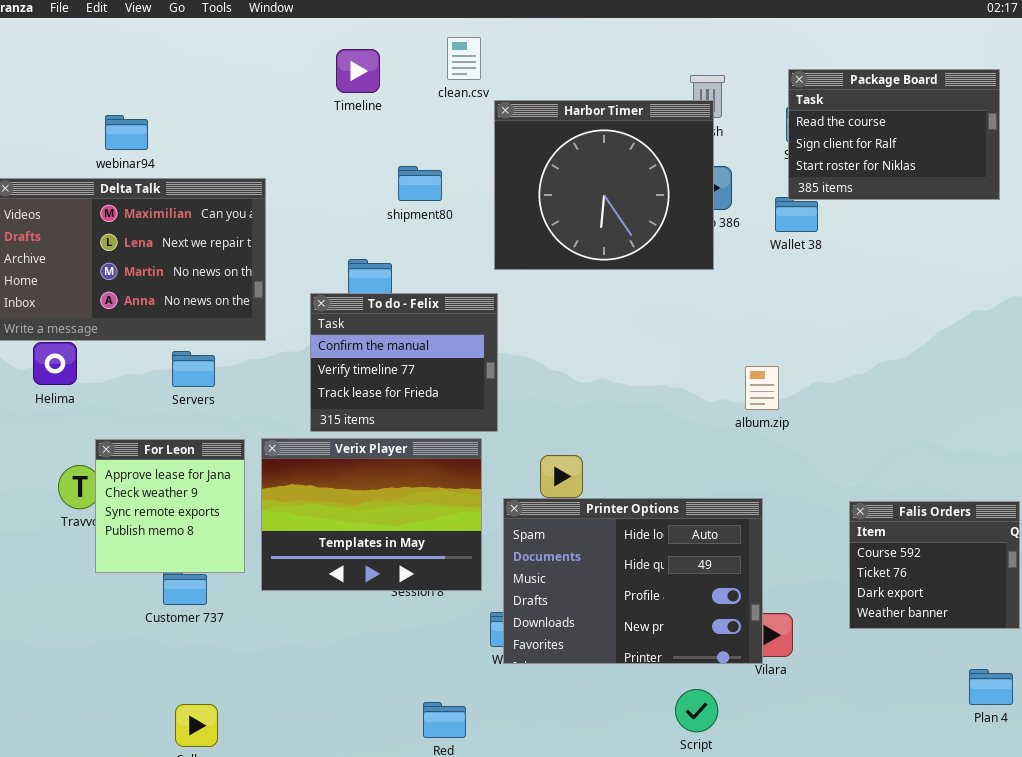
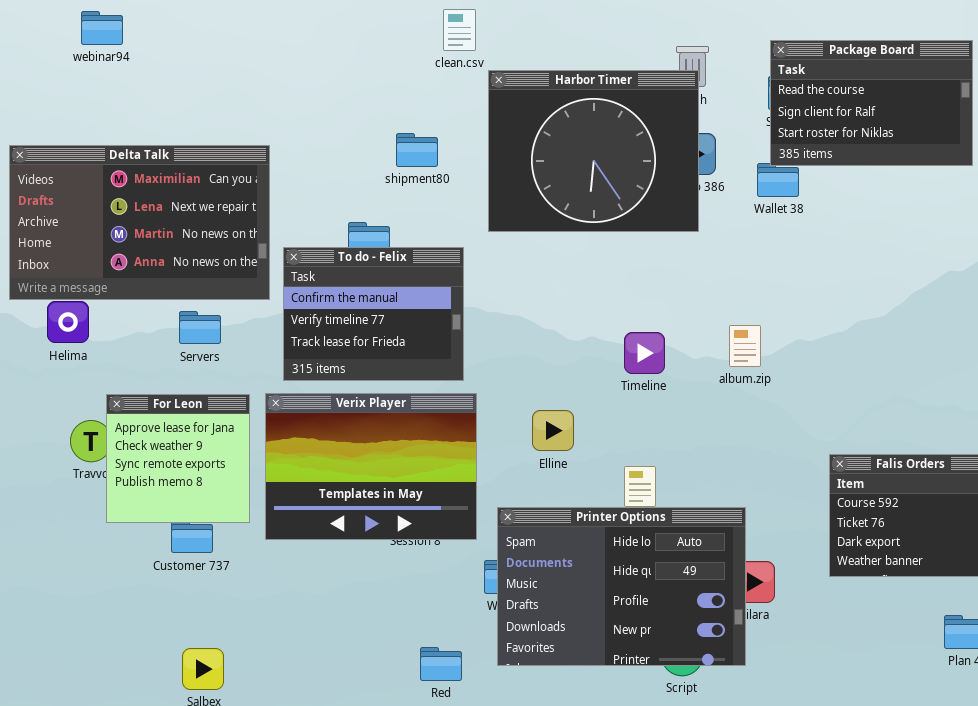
Timeline: [336,49,380,93] -> [624,332,665,374], moved
webinar94: [105,115,148,150] -> [81,11,123,45], moved
To do - Felix: [310,293,498,432] -> [283,247,464,381], moved
Printer Options: [503,498,763,664] -> [497,507,746,666], moved

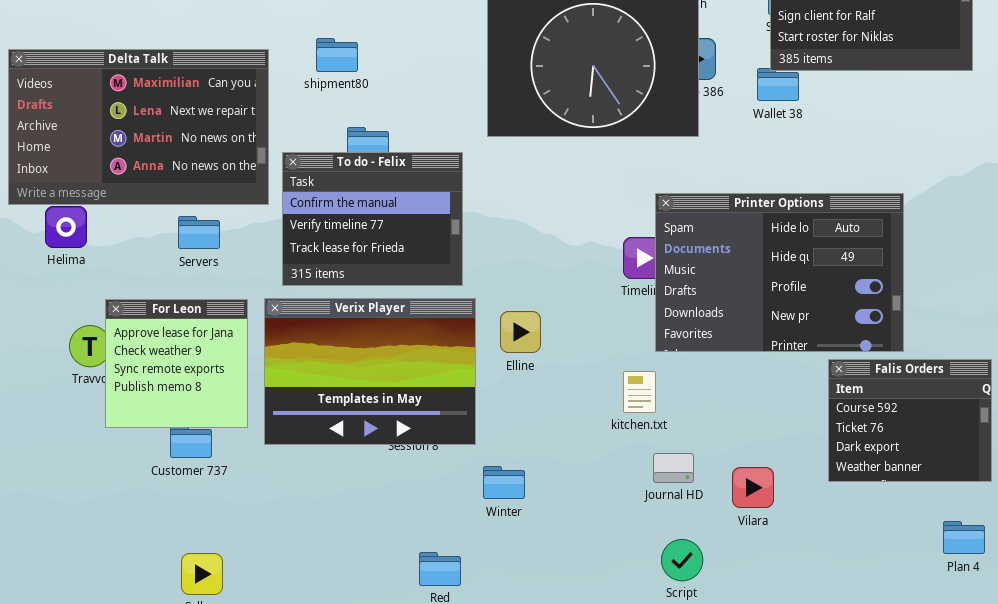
shipment80: [396,133,438,167] -> [316,38,358,72], moved
Elline: [532,410,574,451] -> [500,311,541,353], moved
Printer Options: [497,507,746,666] -> [655,193,904,352], moved

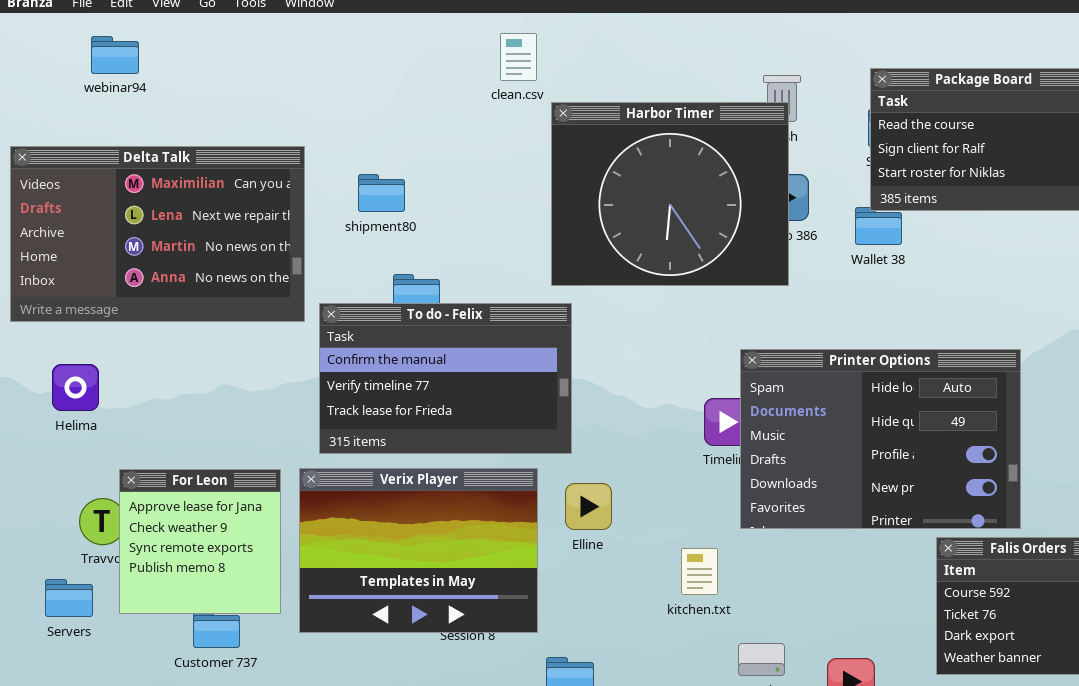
Delta Talk: [8,49,269,205] -> [10,146,305,322], moved
To do - Felix: [282,152,463,286] -> [319,303,572,454], resized
Servers: [178,216,220,249] -> [45,579,93,617], moved
kitchen.txt: [623,371,656,413] -> [681,548,718,595], moved

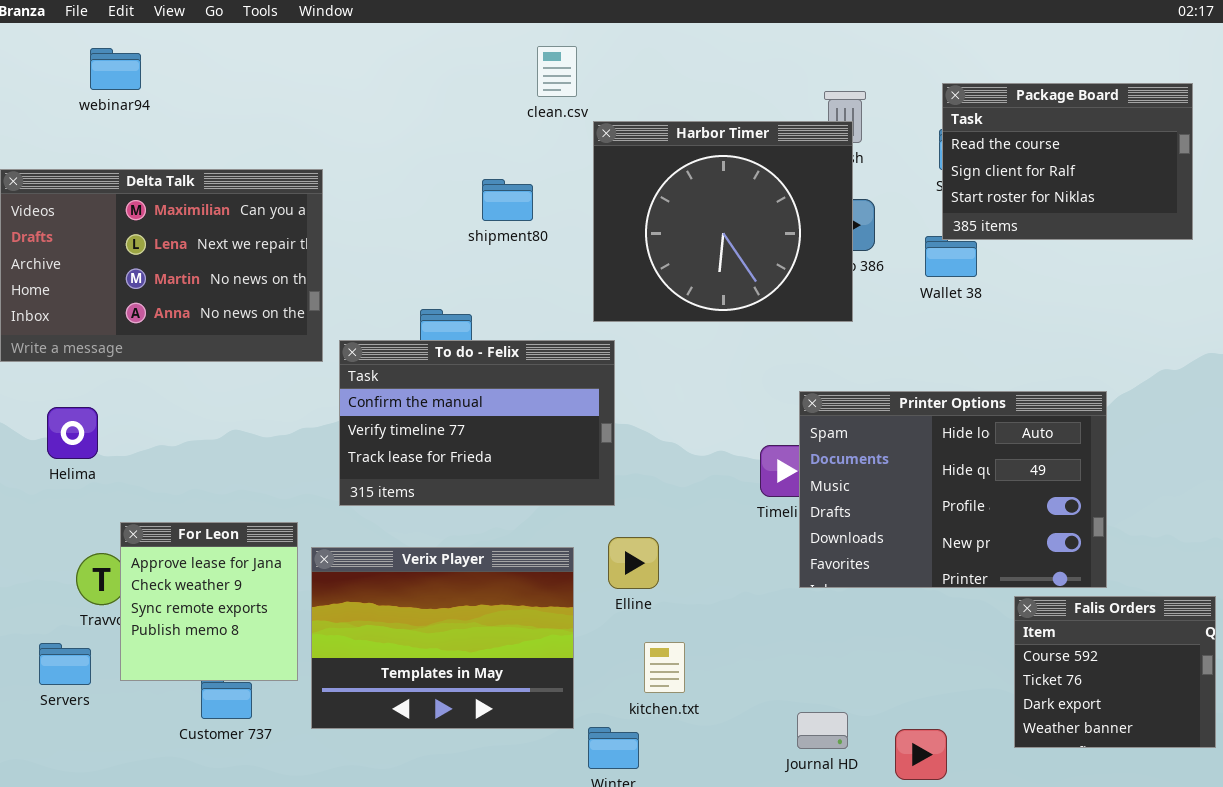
shipment80: [358,174,405,212] -> [482,179,533,221], moved
Verix Player: [299,468,538,633] -> [311,547,574,729], moved
kitchen.txt: [681,548,718,595] -> [644,642,685,693], moved

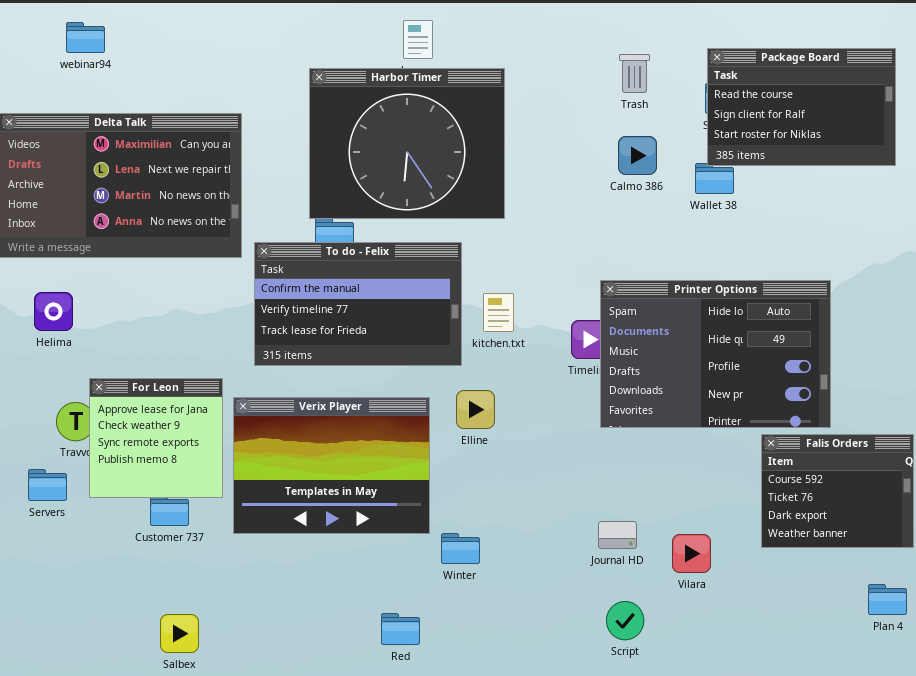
Harbor Timer: [593,121,853,322] -> [309,68,505,219], moved
kitchen.txt: [644,642,685,693] -> [483,293,514,332], moved

